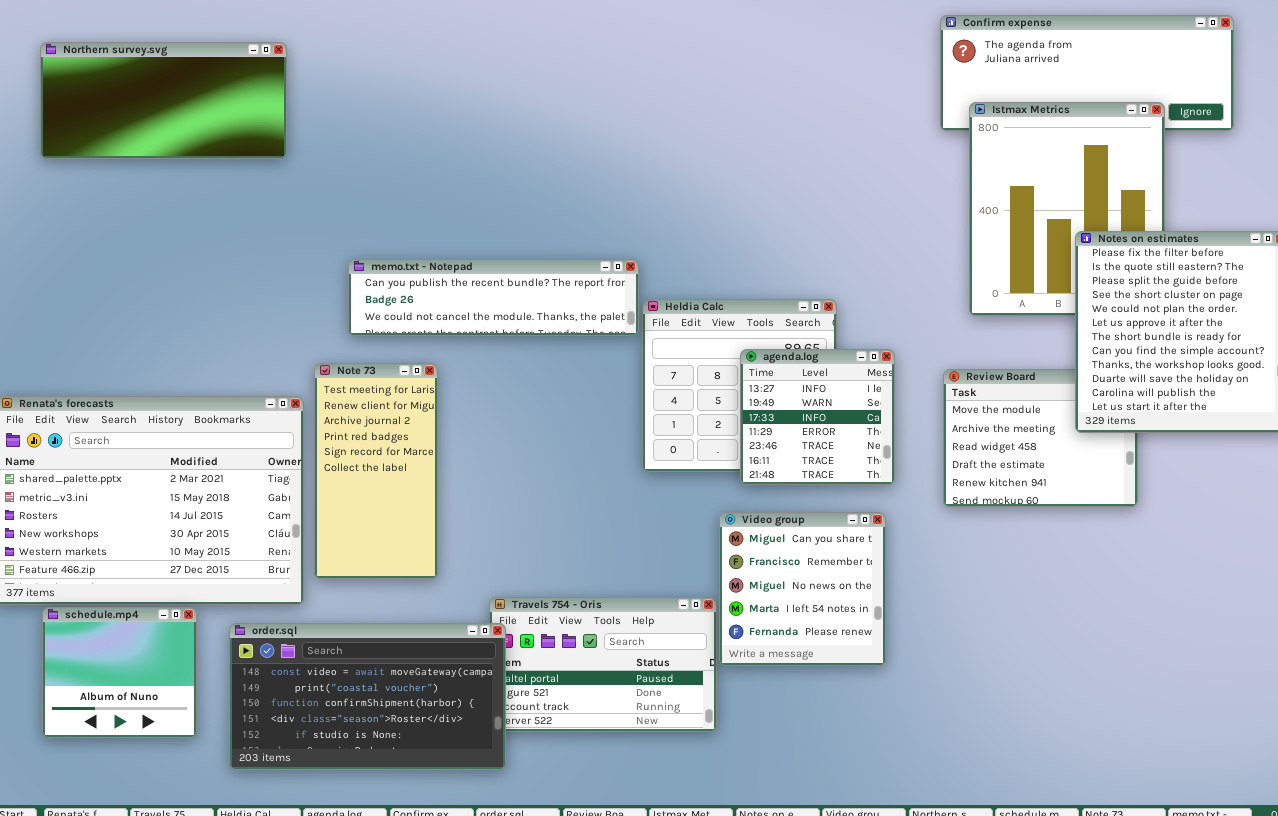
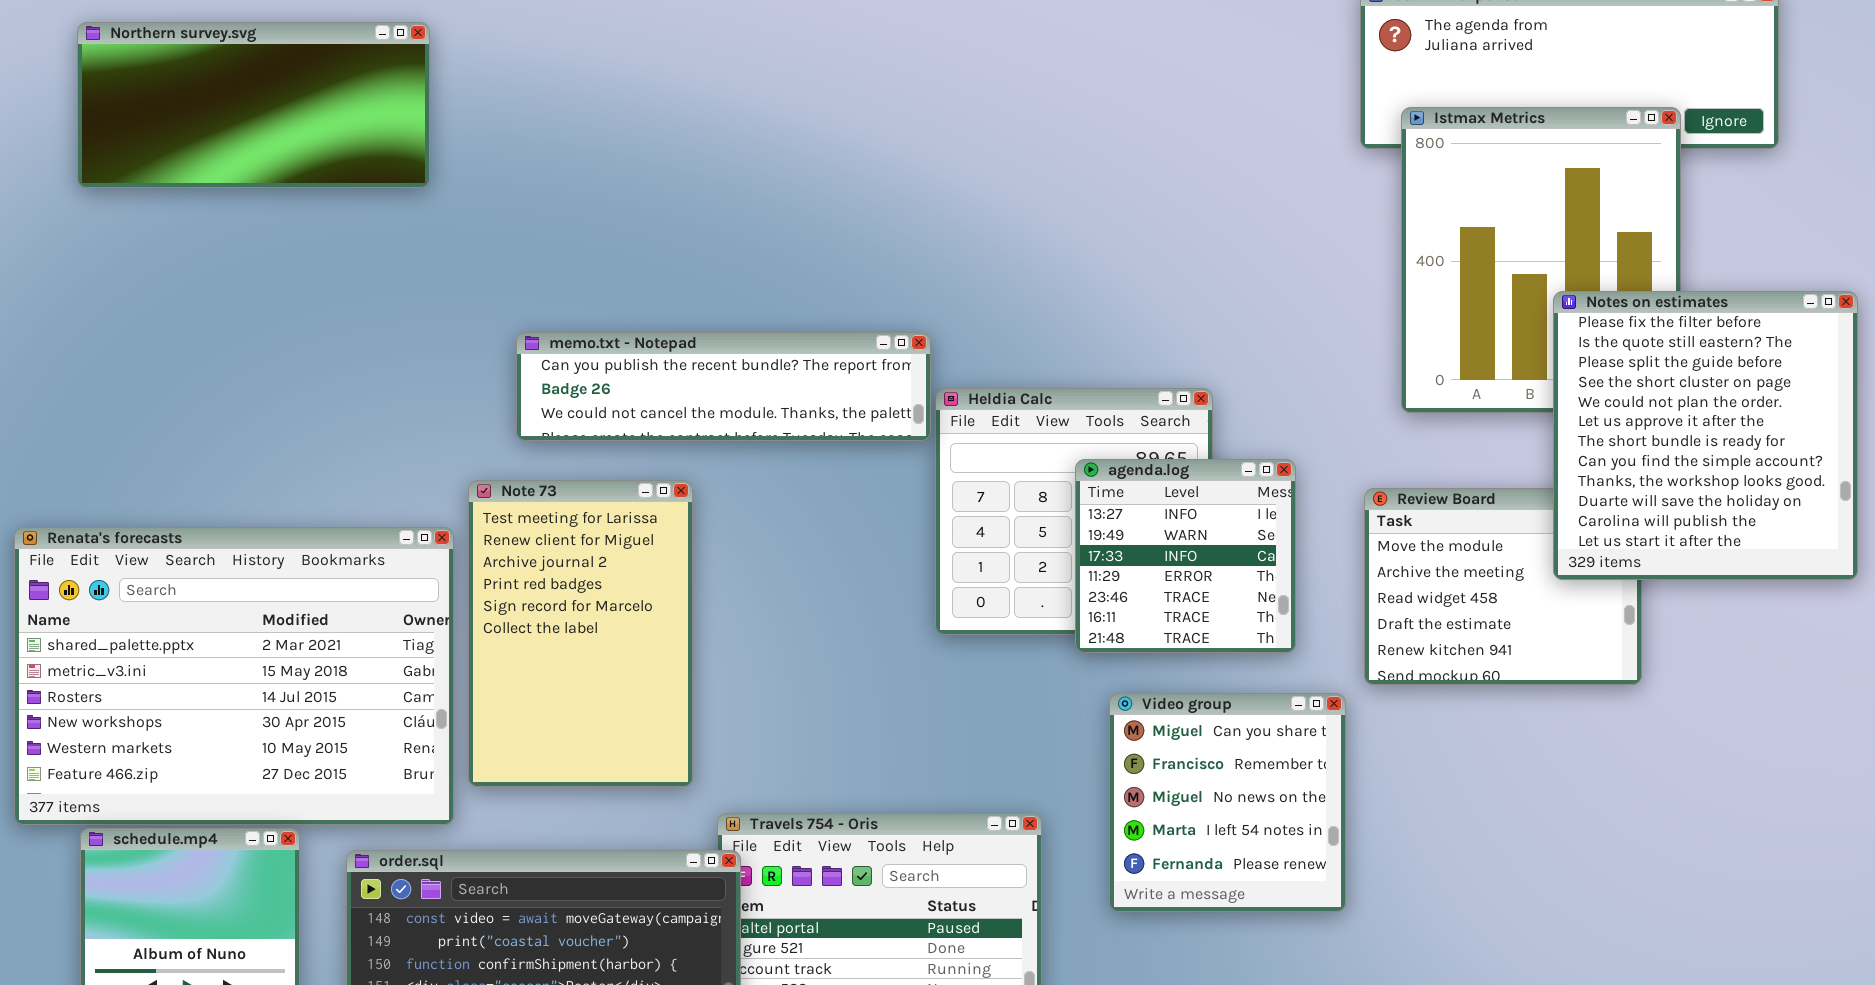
Note 73: [314,363,438,579] -> [468,480,693,787], resized
Video group: [719,512,886,666] -> [1109,693,1346,912], moved

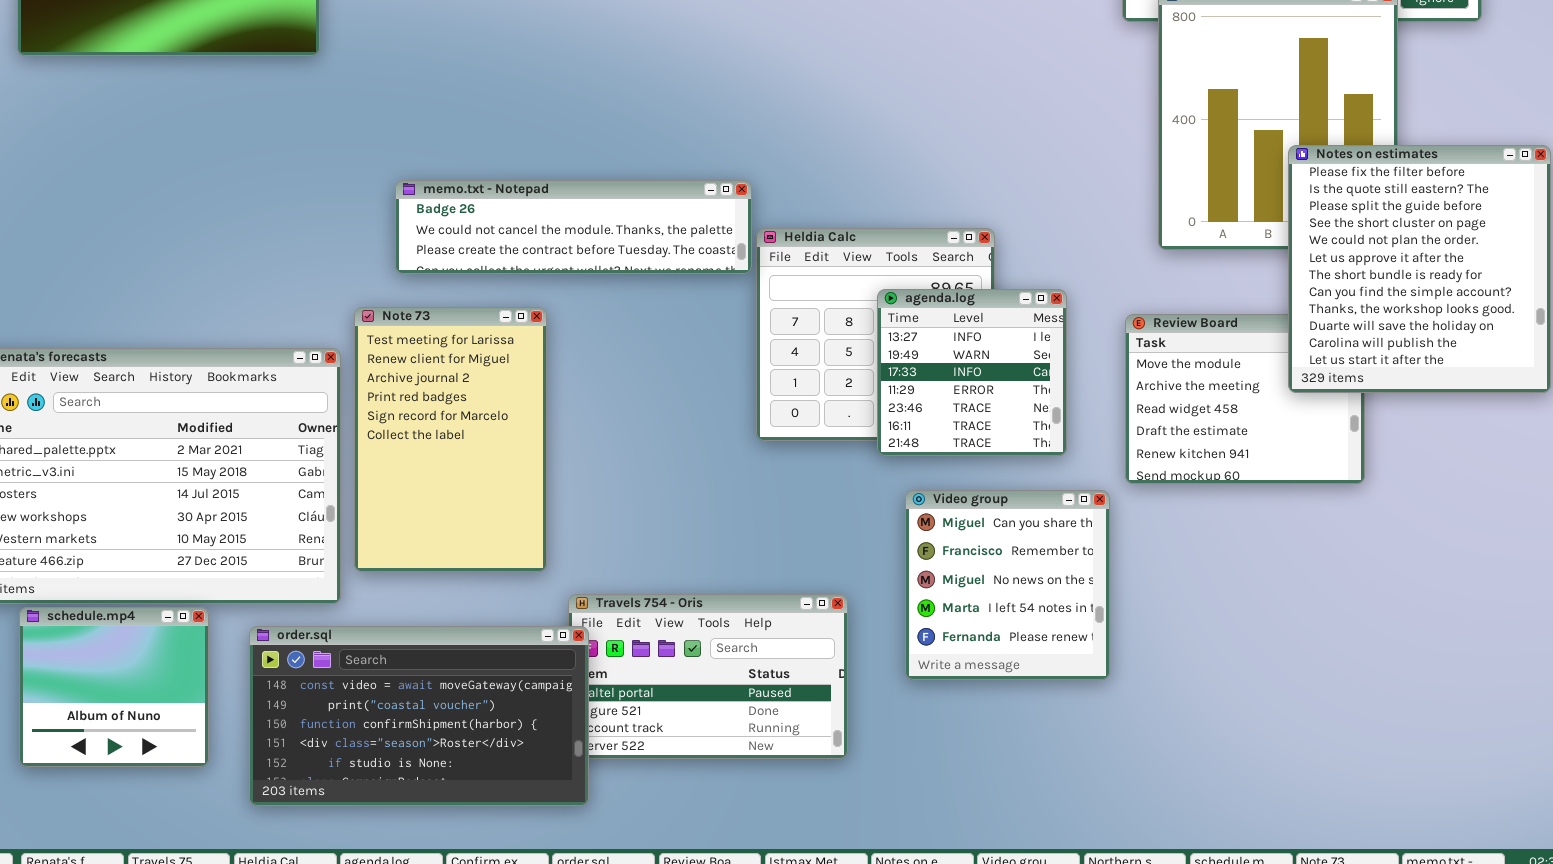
memo.txt - Notepad: [516,332,931,441] -> [395,180,752,274], scrolled down 1 row

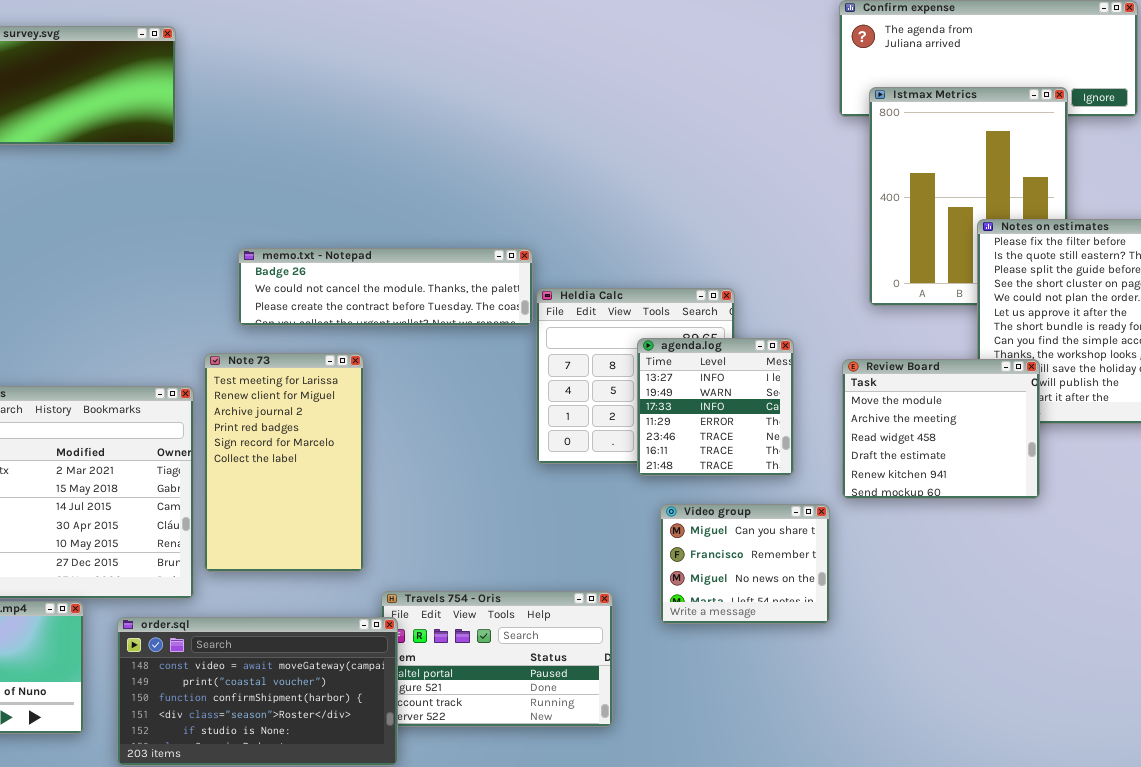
Review Board: [1125,314,1365,484] -> [842,359,1040,499], raised
Video group: [905,490,1110,680] -> [660,504,830,624], resized

